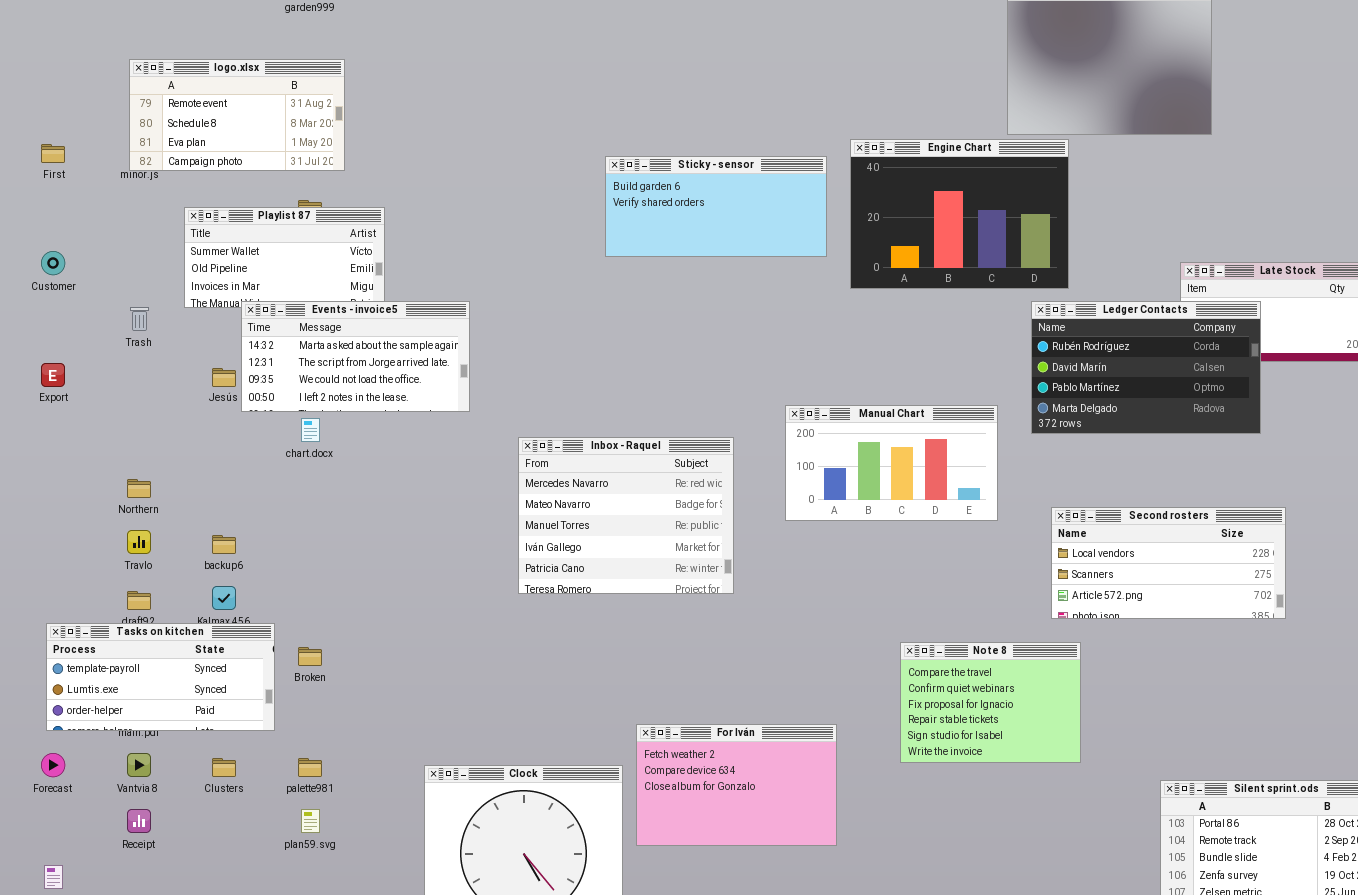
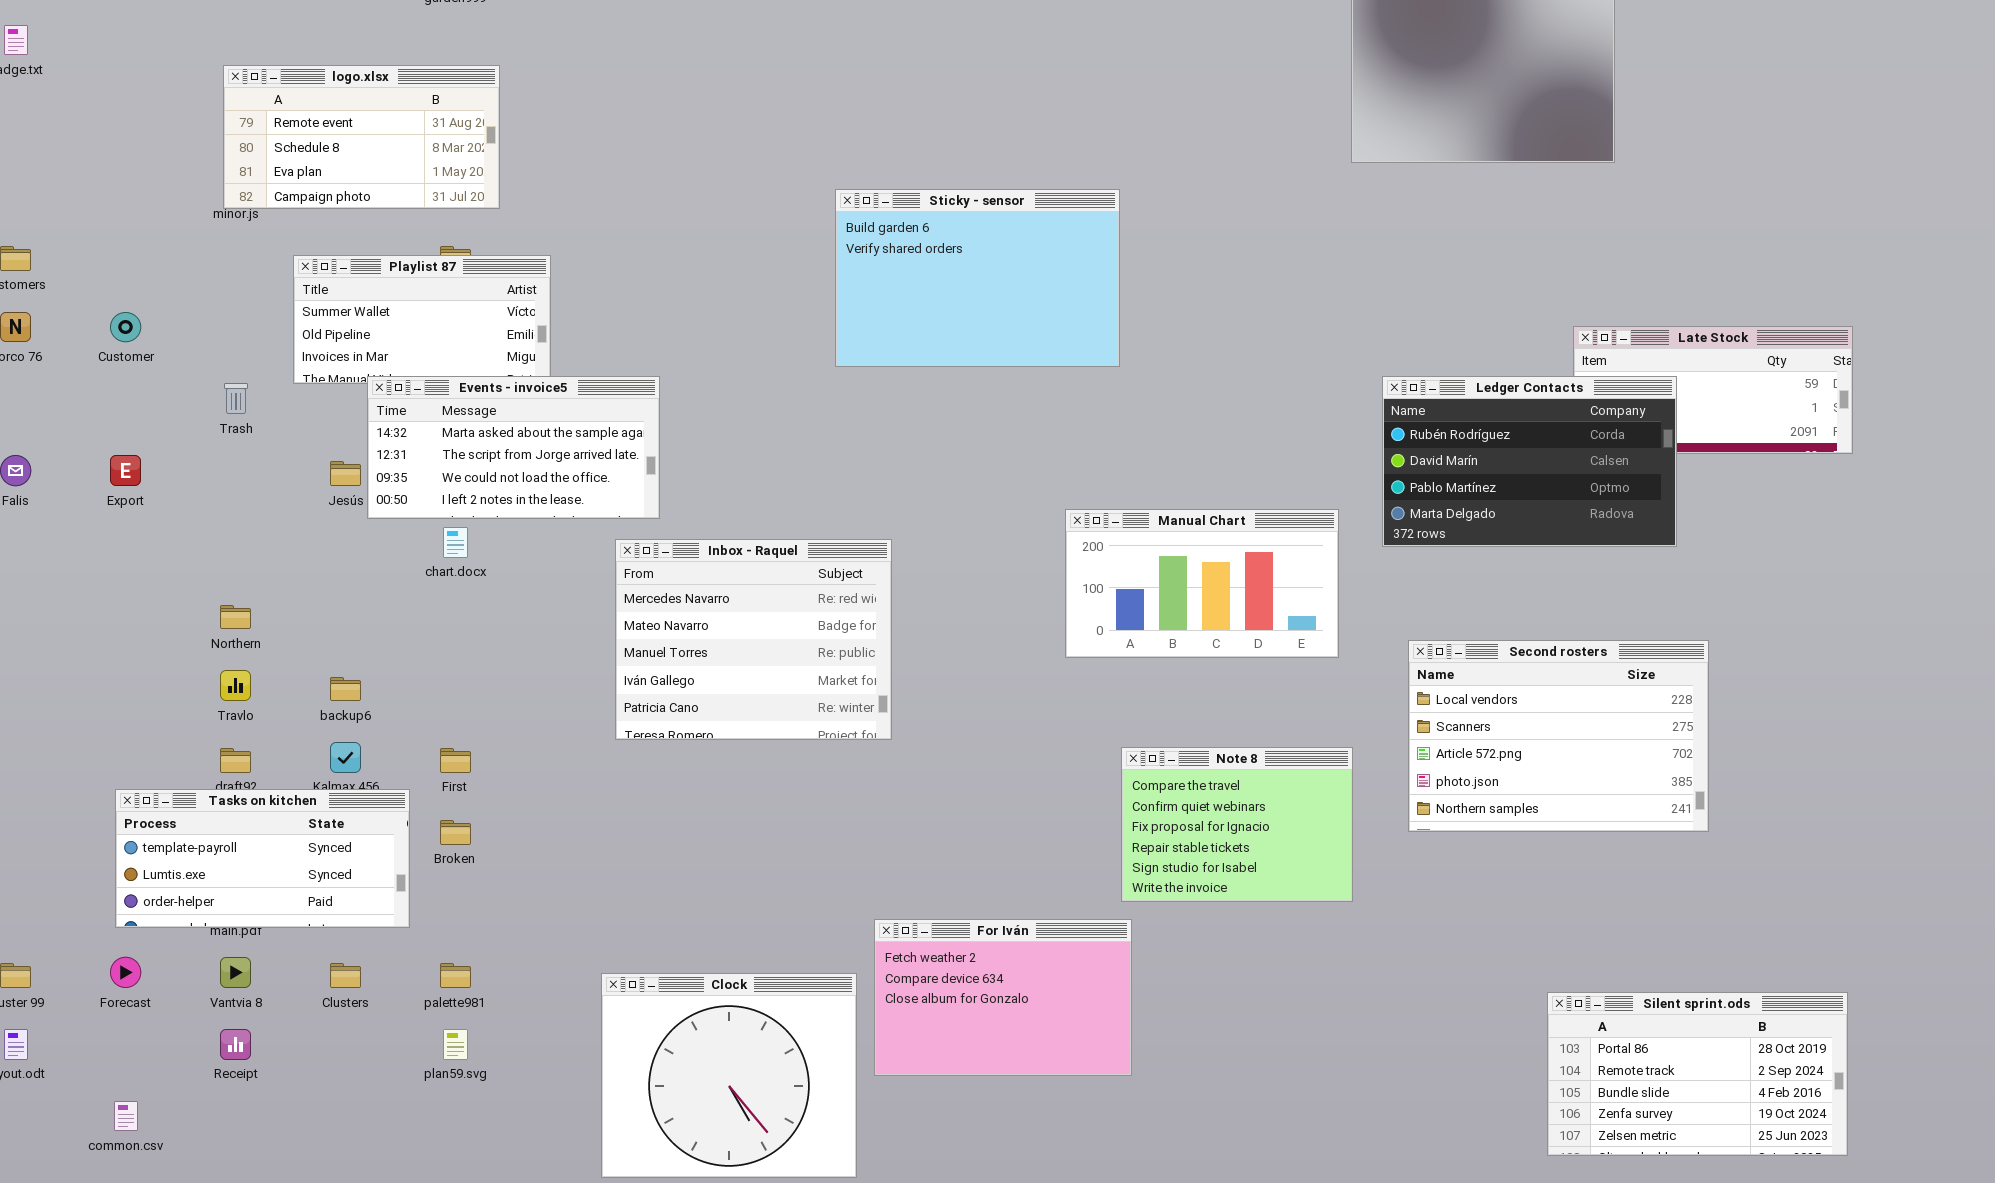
Engine Chart: [850,139,1069,289] -> none, closed
First: [41,144,65,163] -> [440,748,471,773], moved
Sticky - sensor: [605,156,827,257] -> [835,189,1120,367], resized
Inbox - Raquel: [518,437,734,594] -> [615,539,892,740], moved
Second rosters: [1051,507,1286,619] -> [1408,640,1709,832], resized
Note 8: [900,642,1081,763] -> [1121,747,1353,902], moved

